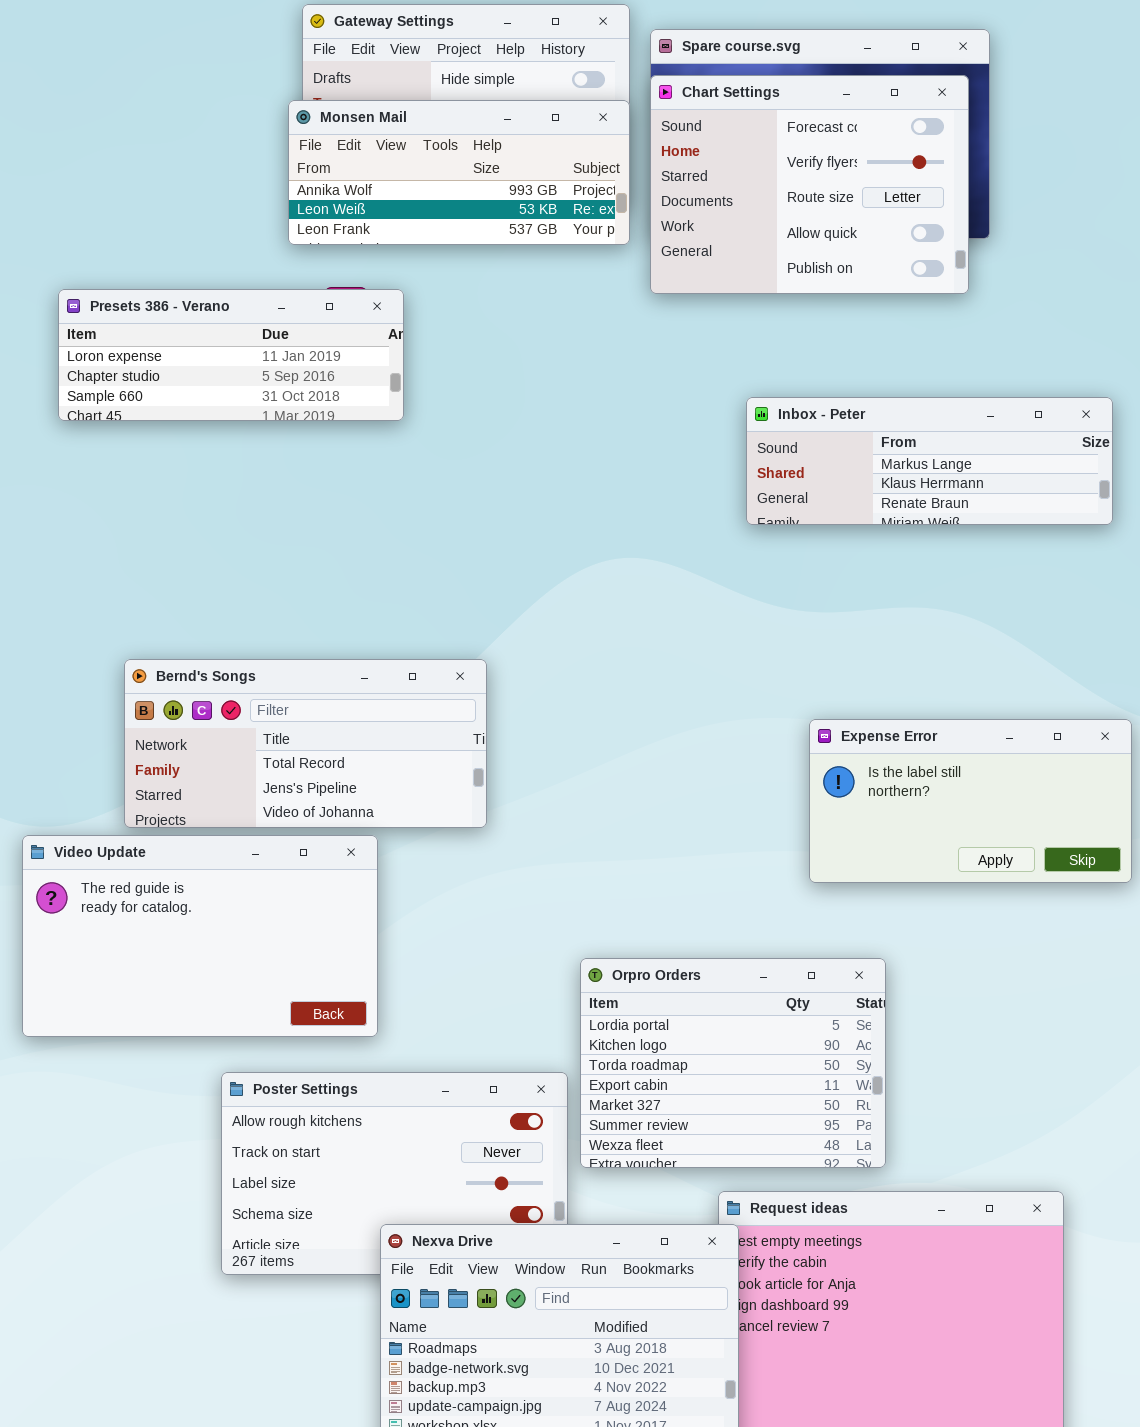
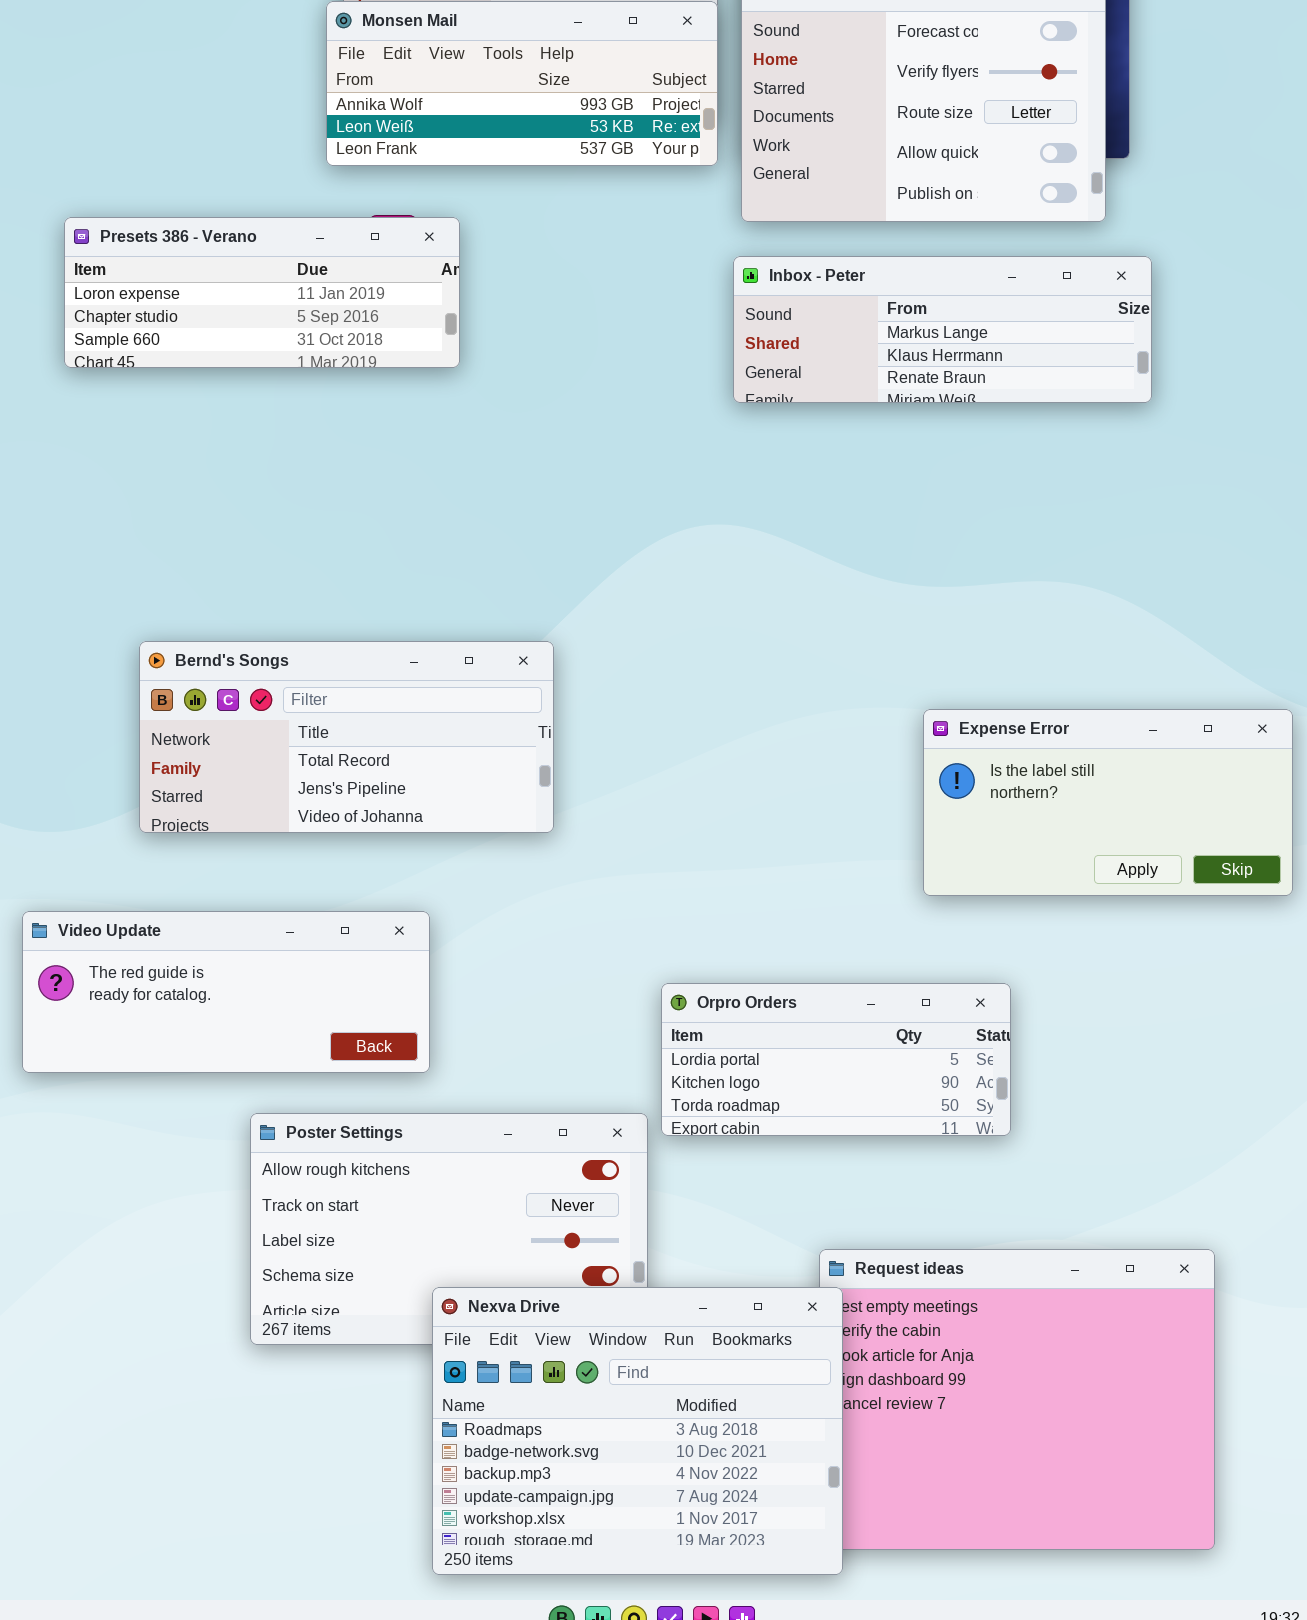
Inbox - Peter: [746,397,1113,525] -> [733,256,1152,403], moved
Video Update: [22,835,378,1037] -> [22,911,430,1073], resized
Orpro Orders: [580,958,886,1168] -> [661,983,1011,1136], resized

